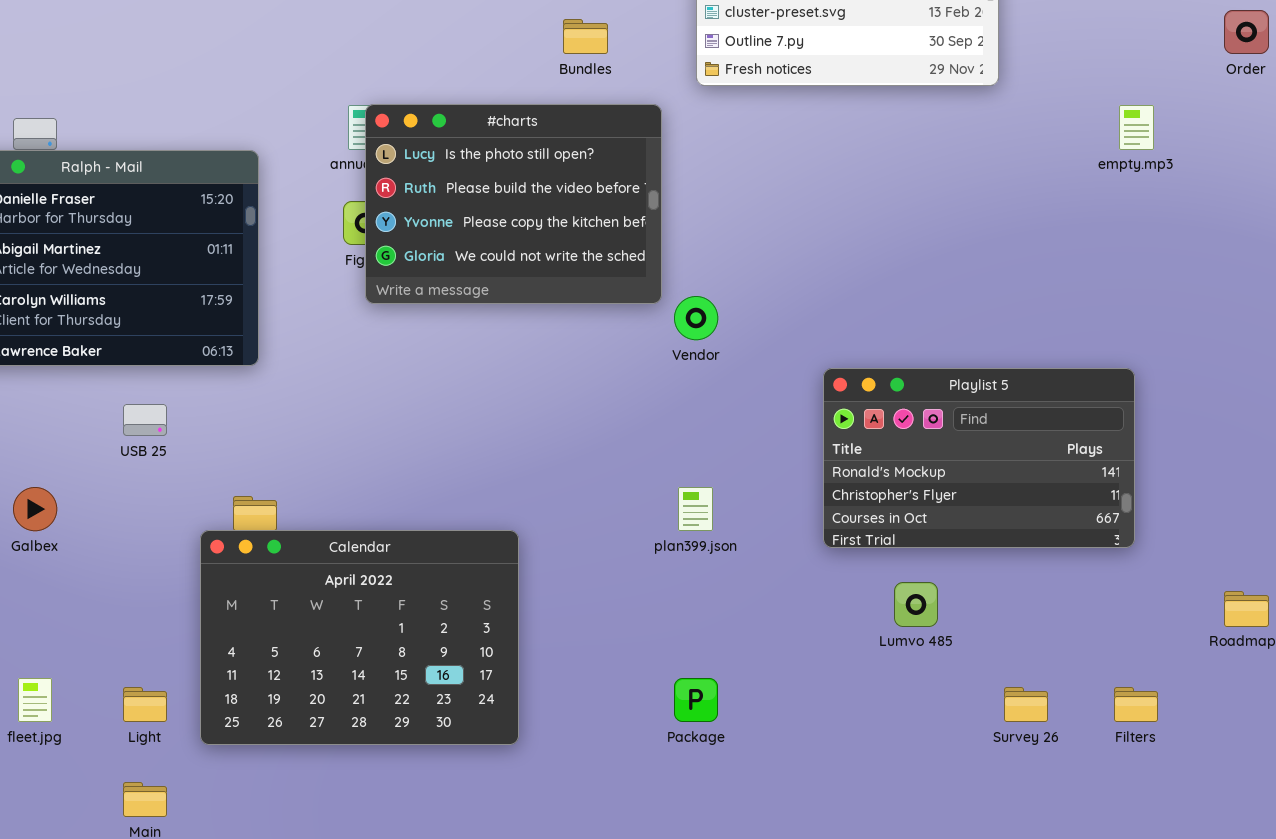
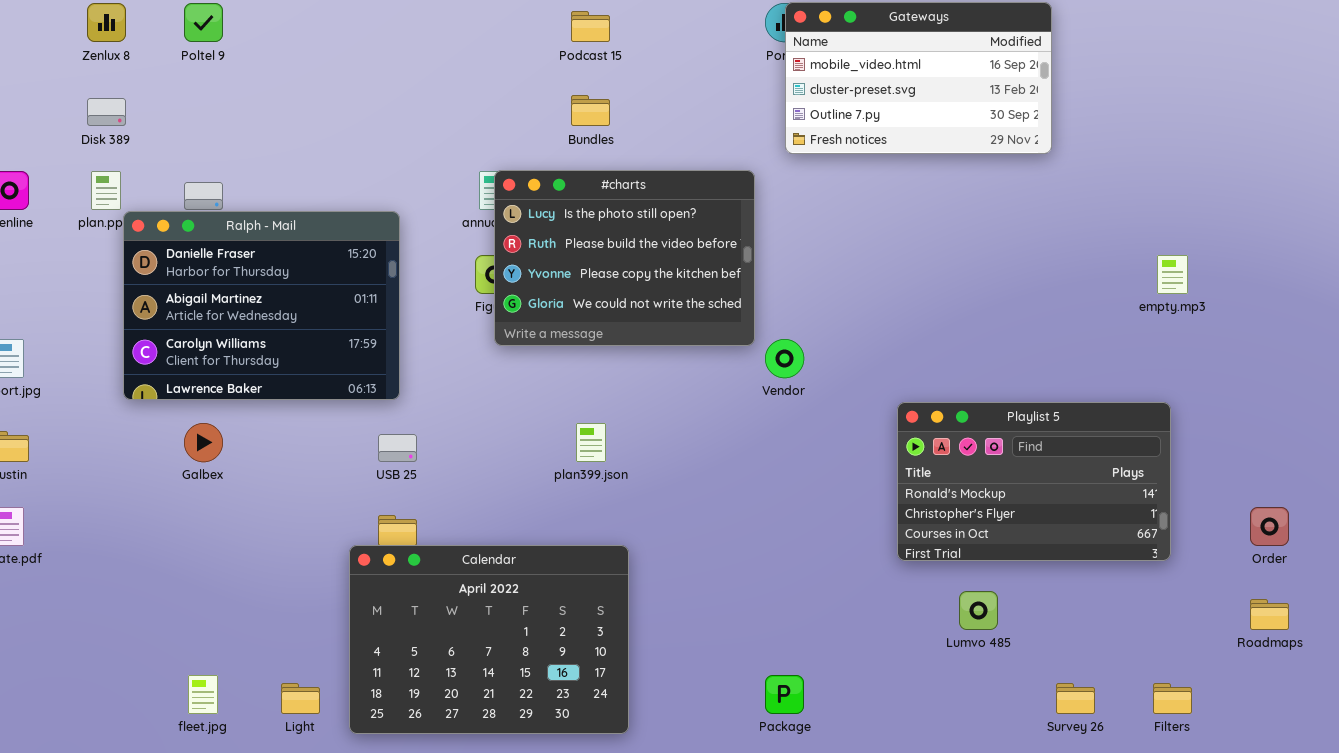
Order: [1224,10,1269,54] -> [1250,507,1289,546], moved
Bundles: [563,19,608,54] -> [571,95,610,126], moved
empty.mp3: [1119,105,1154,150] -> [1157,255,1188,294], moved
USB 25: [123,404,167,436] -> [378,434,417,462], moved
Galbex: [13,487,57,531] -> [184,423,223,462], moved
plan399.json: [678,487,713,531] -> [576,423,606,462], moved

